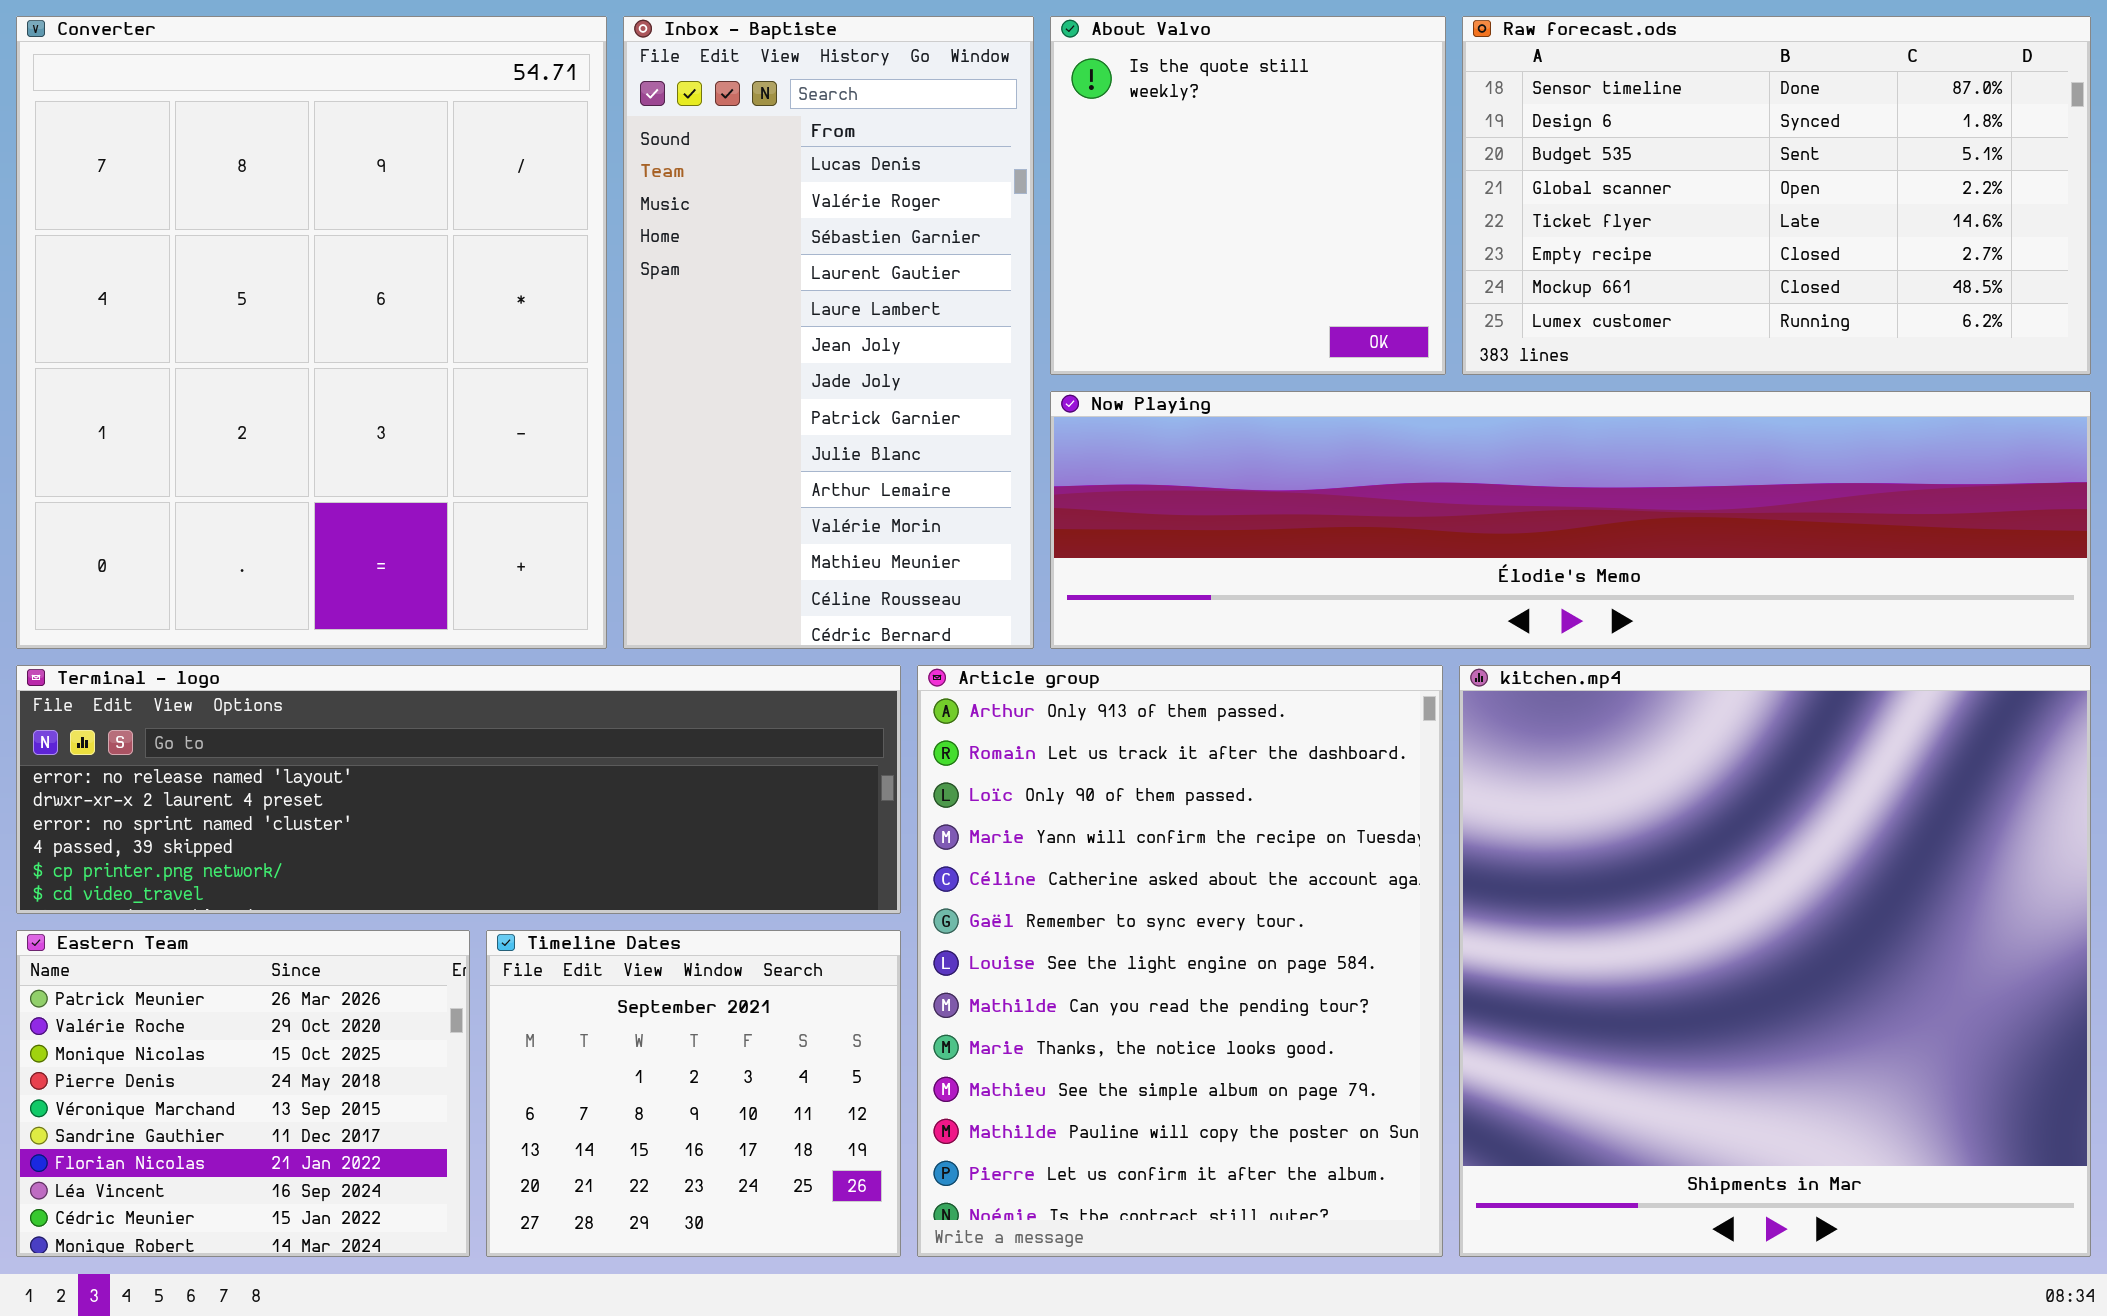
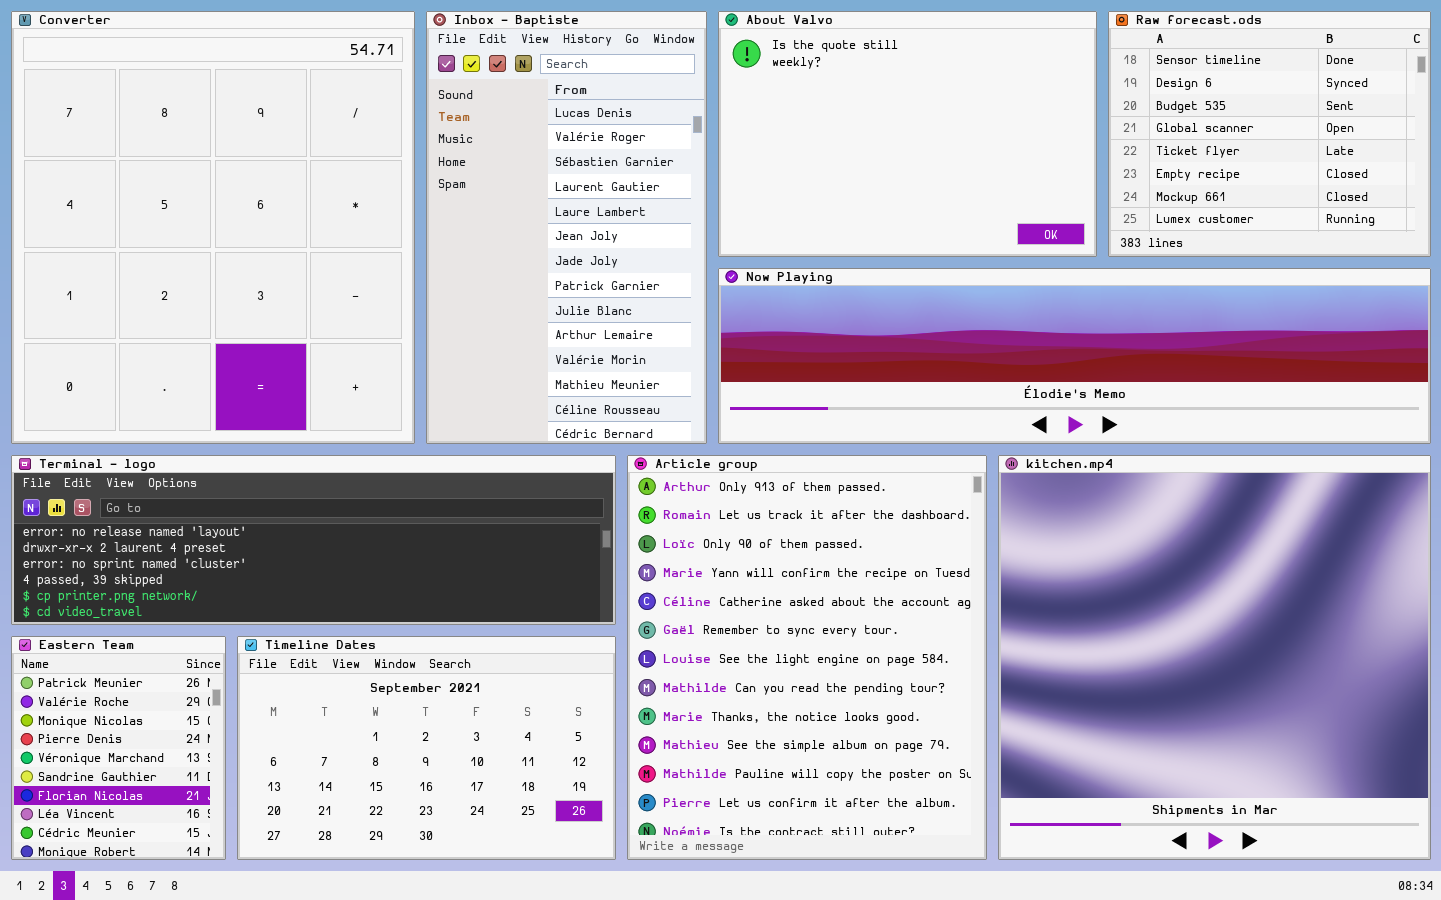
About Valvo: [1050,16,1446,375] -> [718,11,1097,257], resized
Raw forecast.ods: [1462,16,2091,375] -> [1108,11,1431,257], resized
Eastern Team: [16,930,470,1257] -> [11,636,226,860], resized
Timeline Dates: [486,930,901,1257] -> [237,636,616,860], resized

